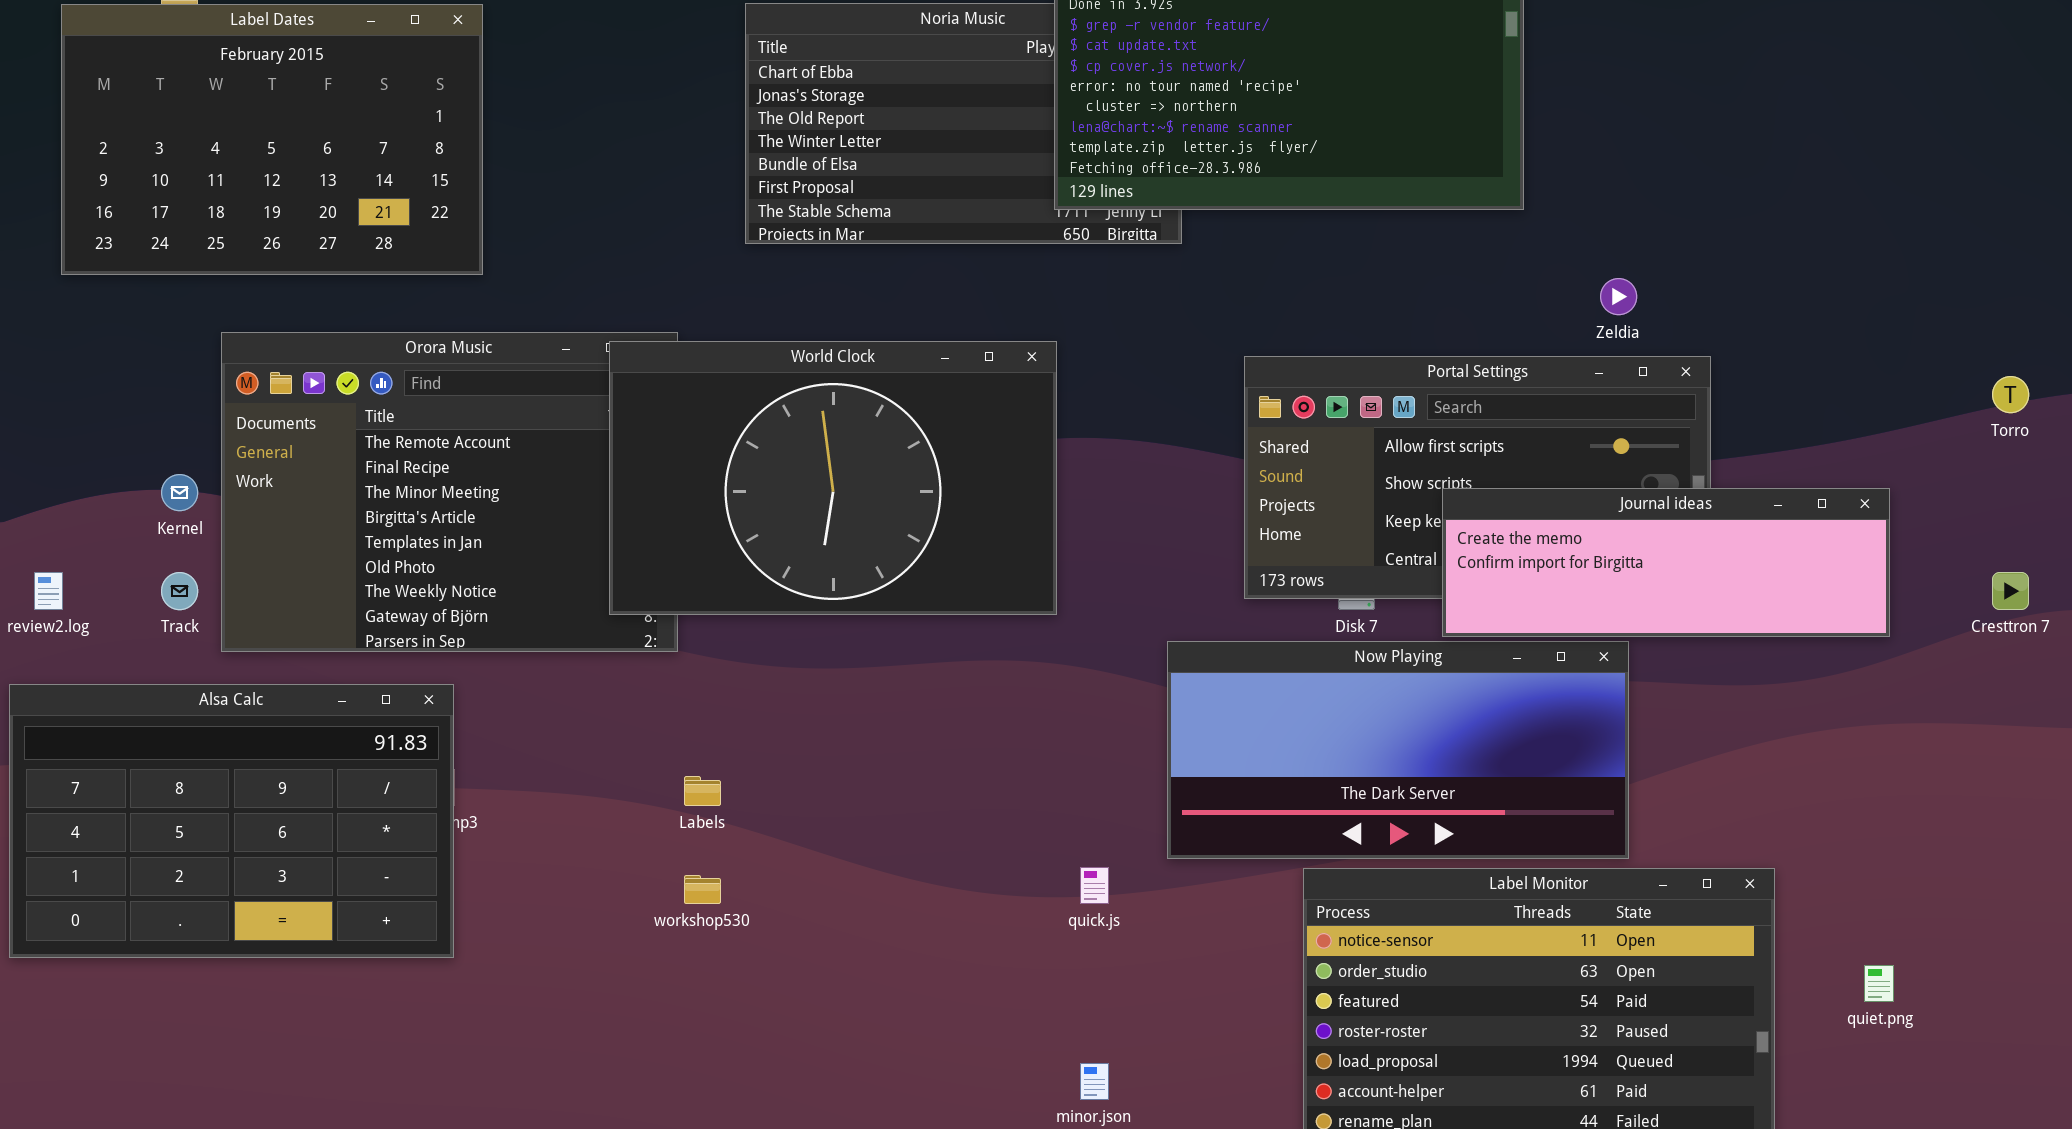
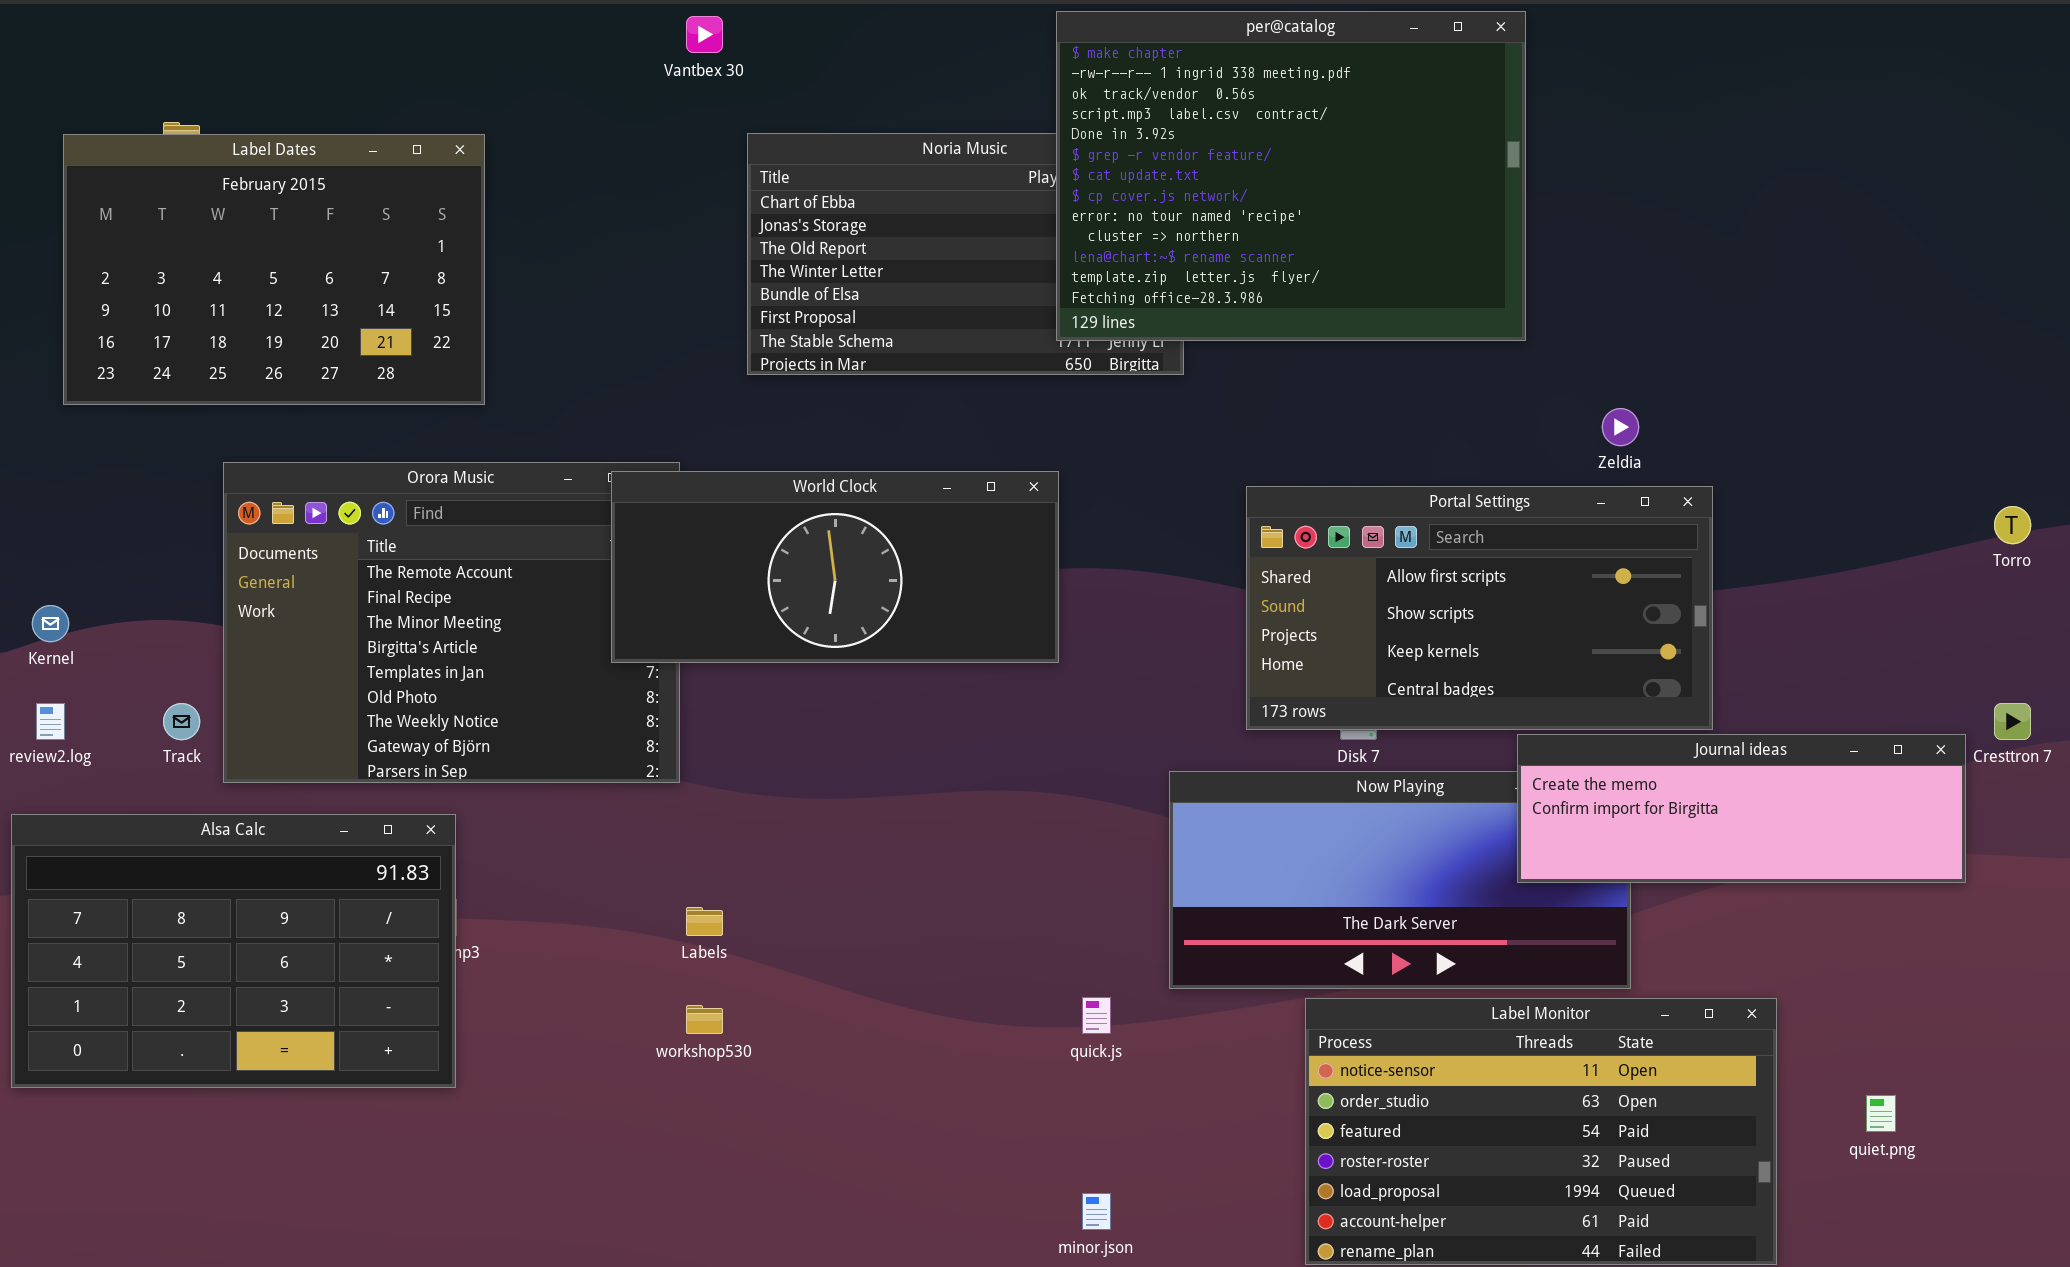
World Clock: [609,341,1057,615] -> [611,471,1059,663], resized
Kernel: [161,474,198,511] -> [32,605,69,642], moved
Journal ideas: [1442,488,1890,637] -> [1517,734,1966,883], moved

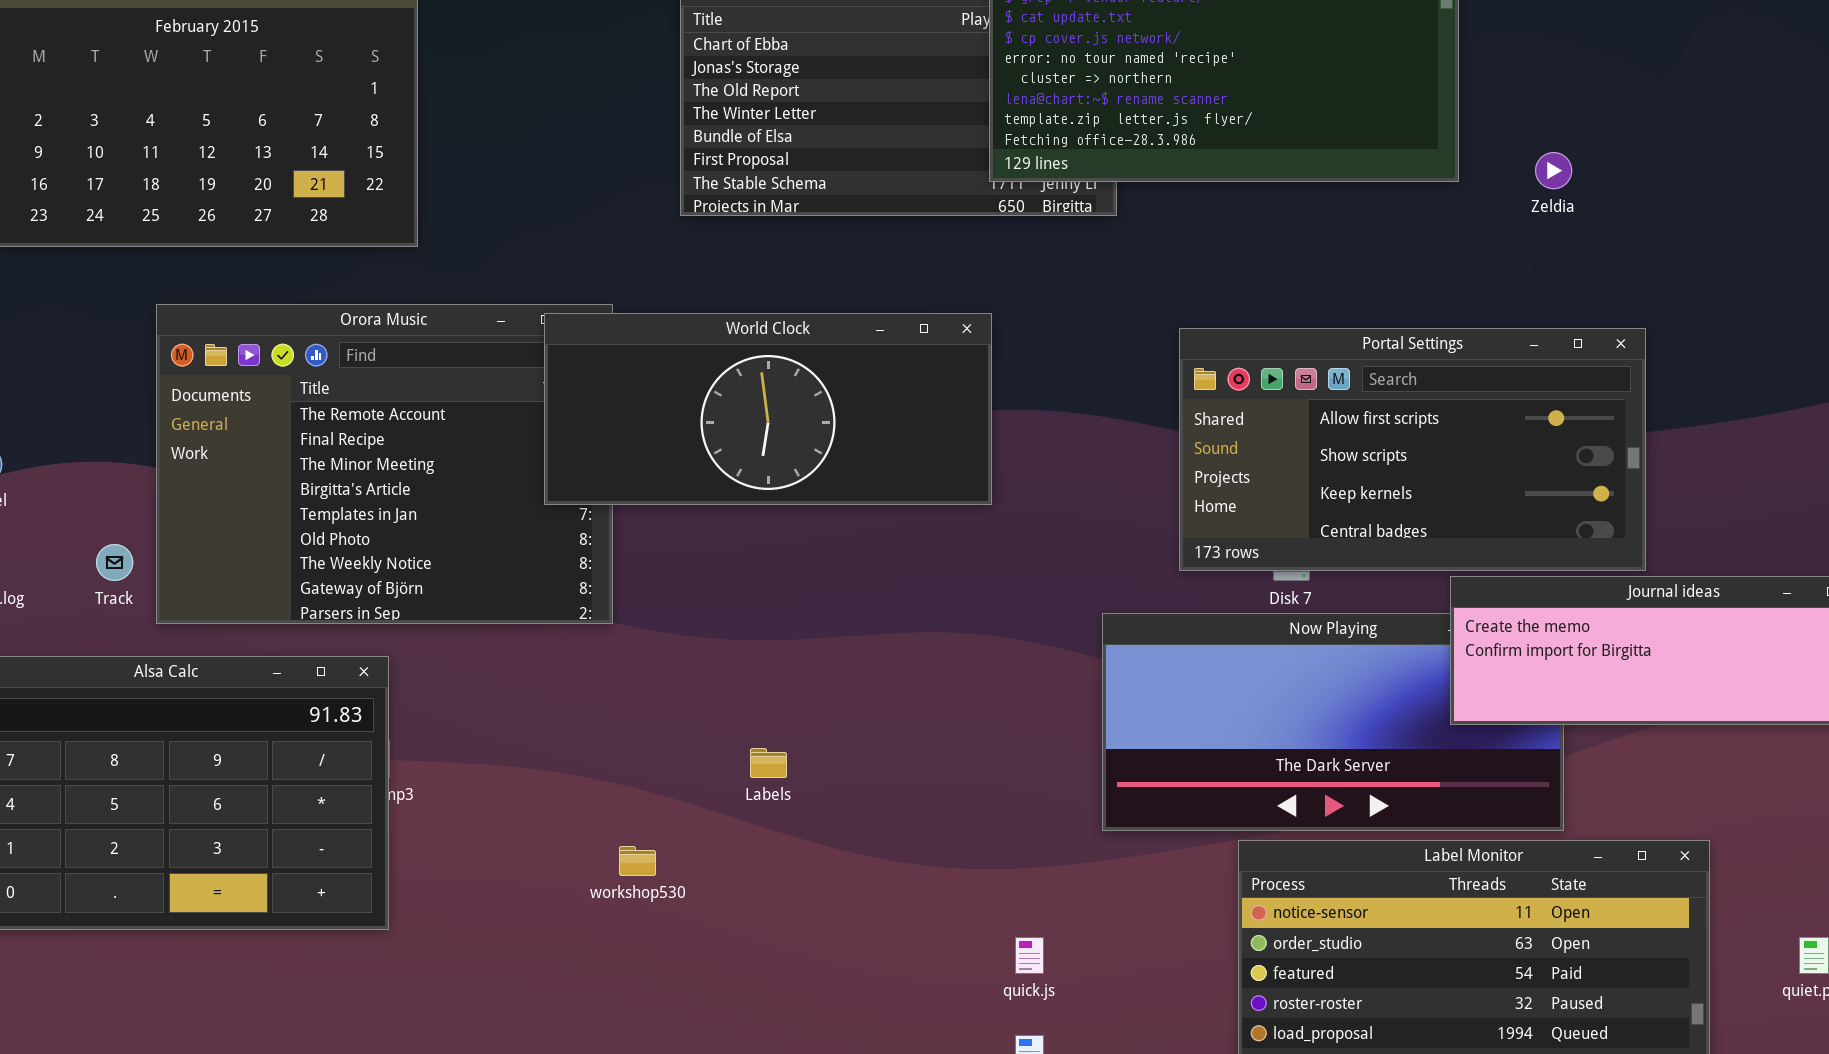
Zeldia: [1602,408,1639,446] -> [1535,152,1572,189], moved
Labels: [686,907,723,936] -> [750,748,787,778], moved
quick.js: [1082,997,1111,1034] -> [1015,937,1044,974], moved

